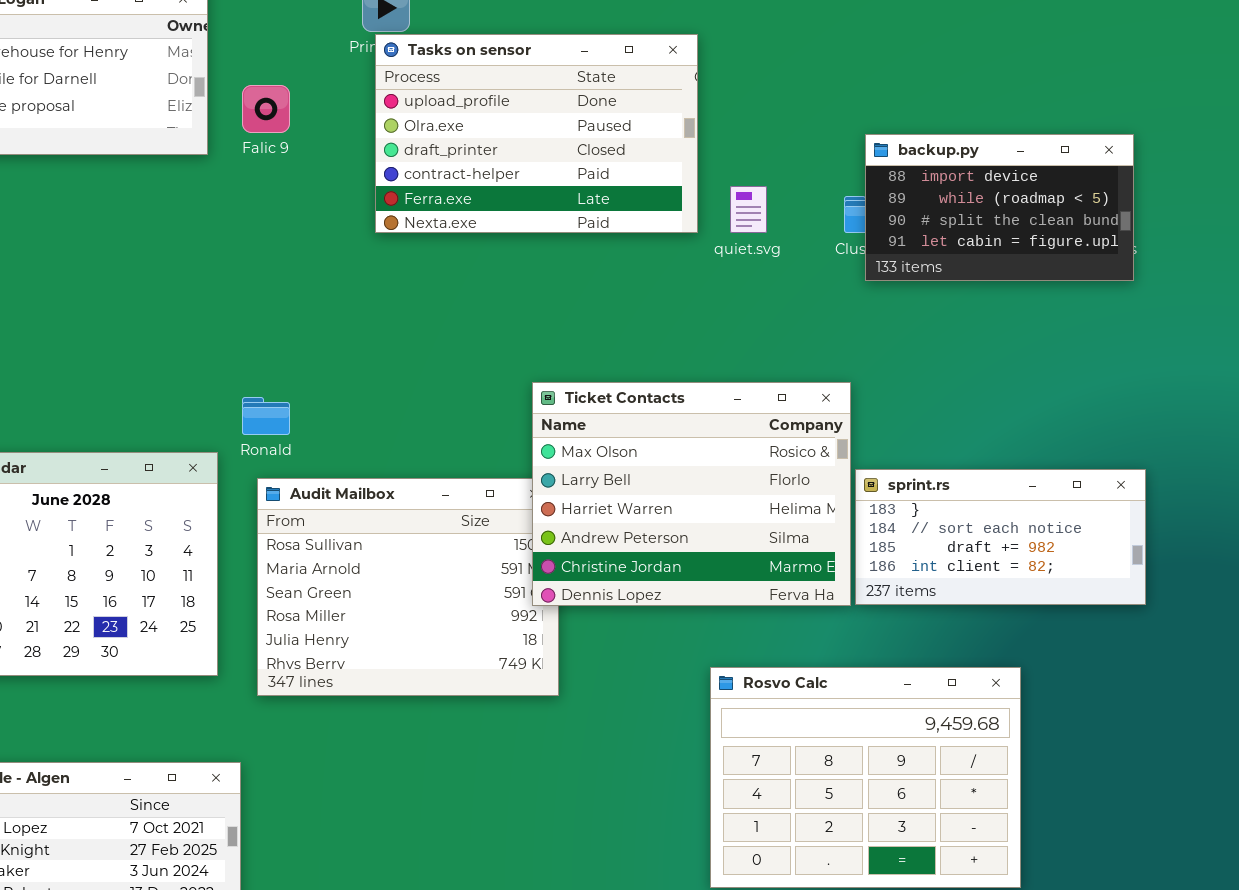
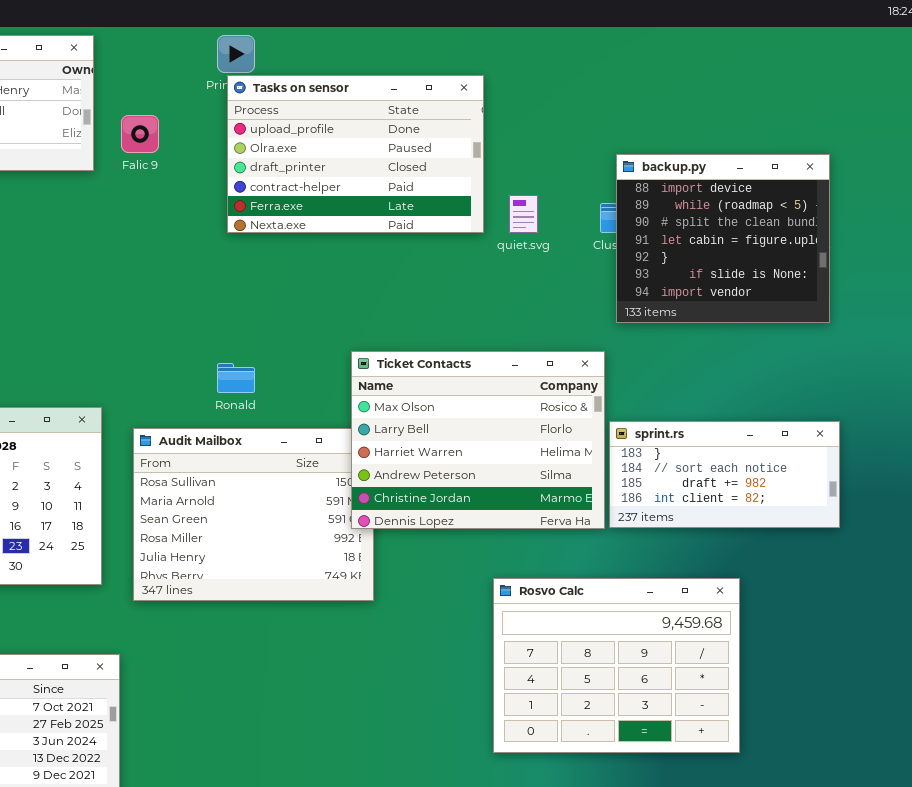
backup.py: [865,134,1134,281] -> [616,154,830,323], resized
Ronald: [242,397,290,435] -> [217,363,255,393], moved

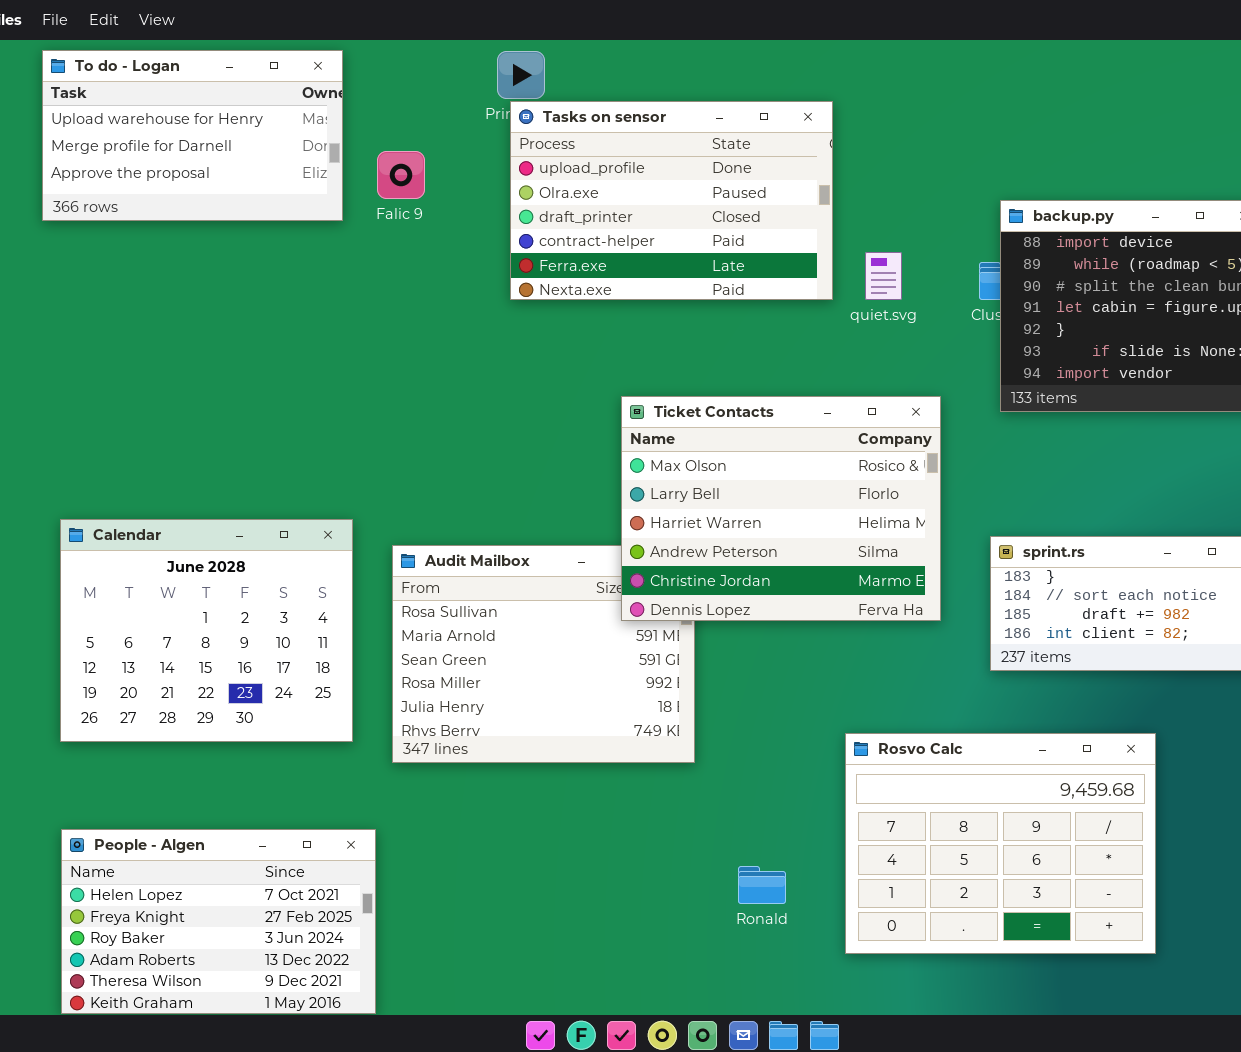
Ticket Contacts: [351,351,605,529] -> [621,396,941,621], moved
Ronald: [217,363,255,393] -> [738,866,786,904], moved

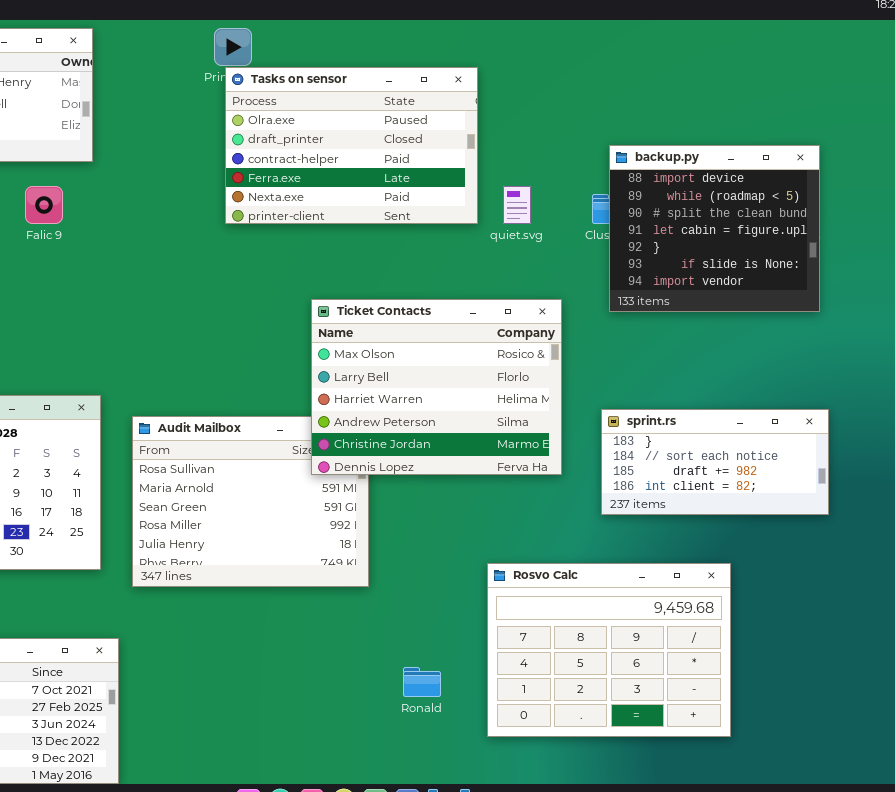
Tasks on sensor: [510,101,833,300] -> [225,67,478,224], scrolled down 1 row
Falic 9: [377,151,425,199] -> [25,186,63,224], moved

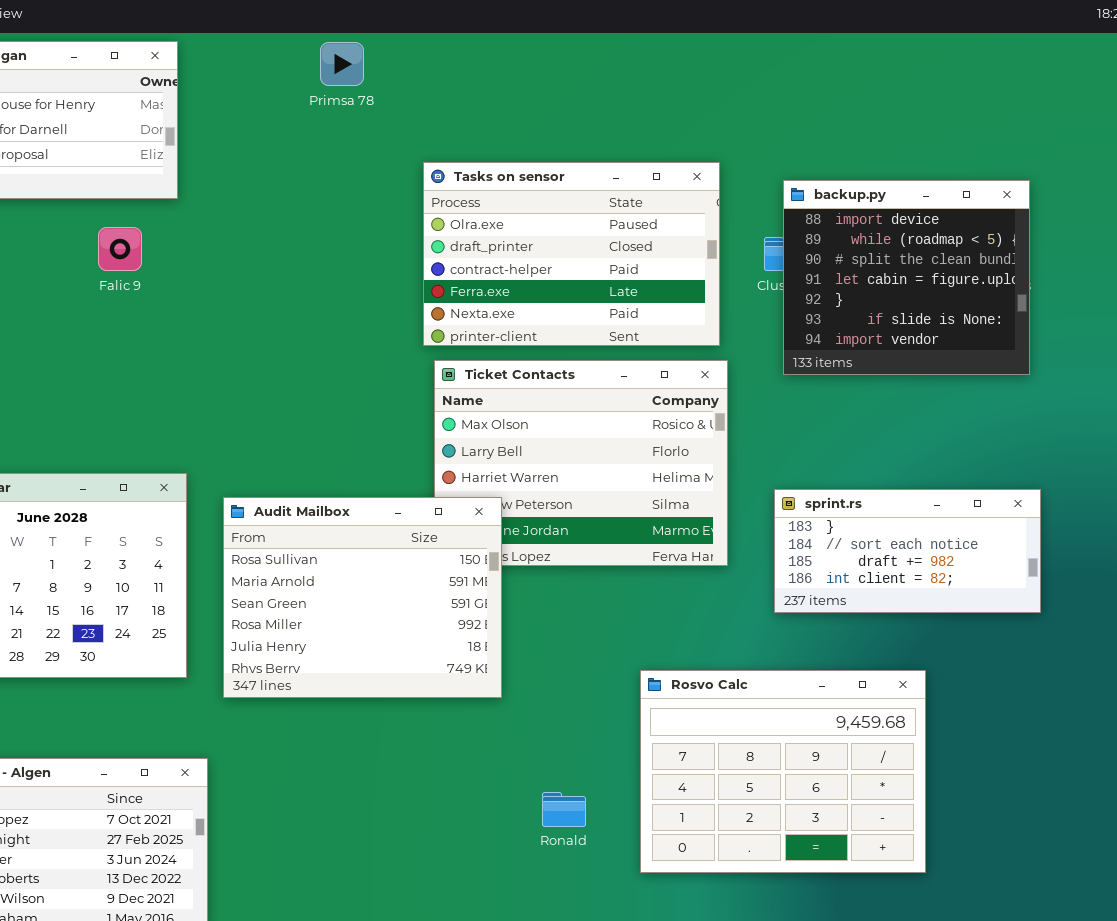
Tasks on sensor: [225,67,478,224] -> [423,162,720,346], moved
Audit Mailbox: [132,416,369,587] -> [223,497,502,698], raised

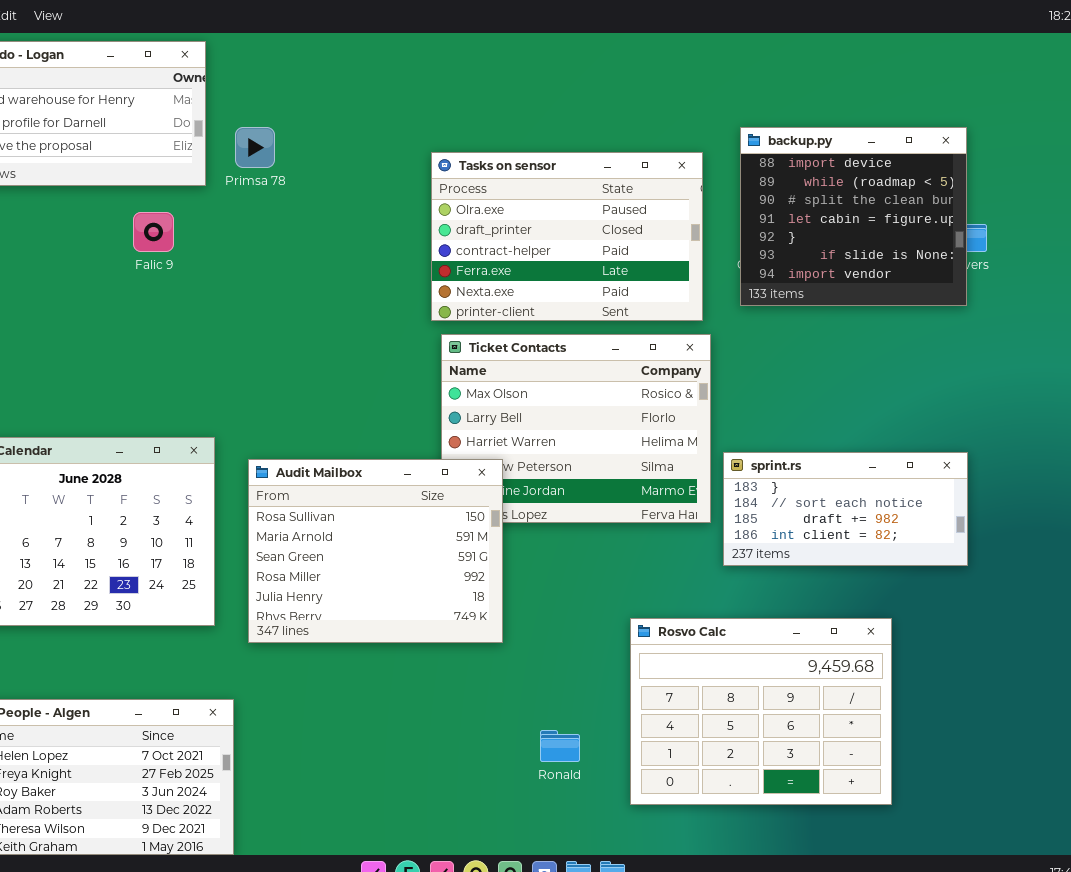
Primsa 78: [320,42,364,86] -> [235,127,275,168], moved
backup.py: [783,180,1030,375] -> [740,127,967,306], moved
sprint.rs: [774,489,1041,613] -> [723,452,968,566], moved

